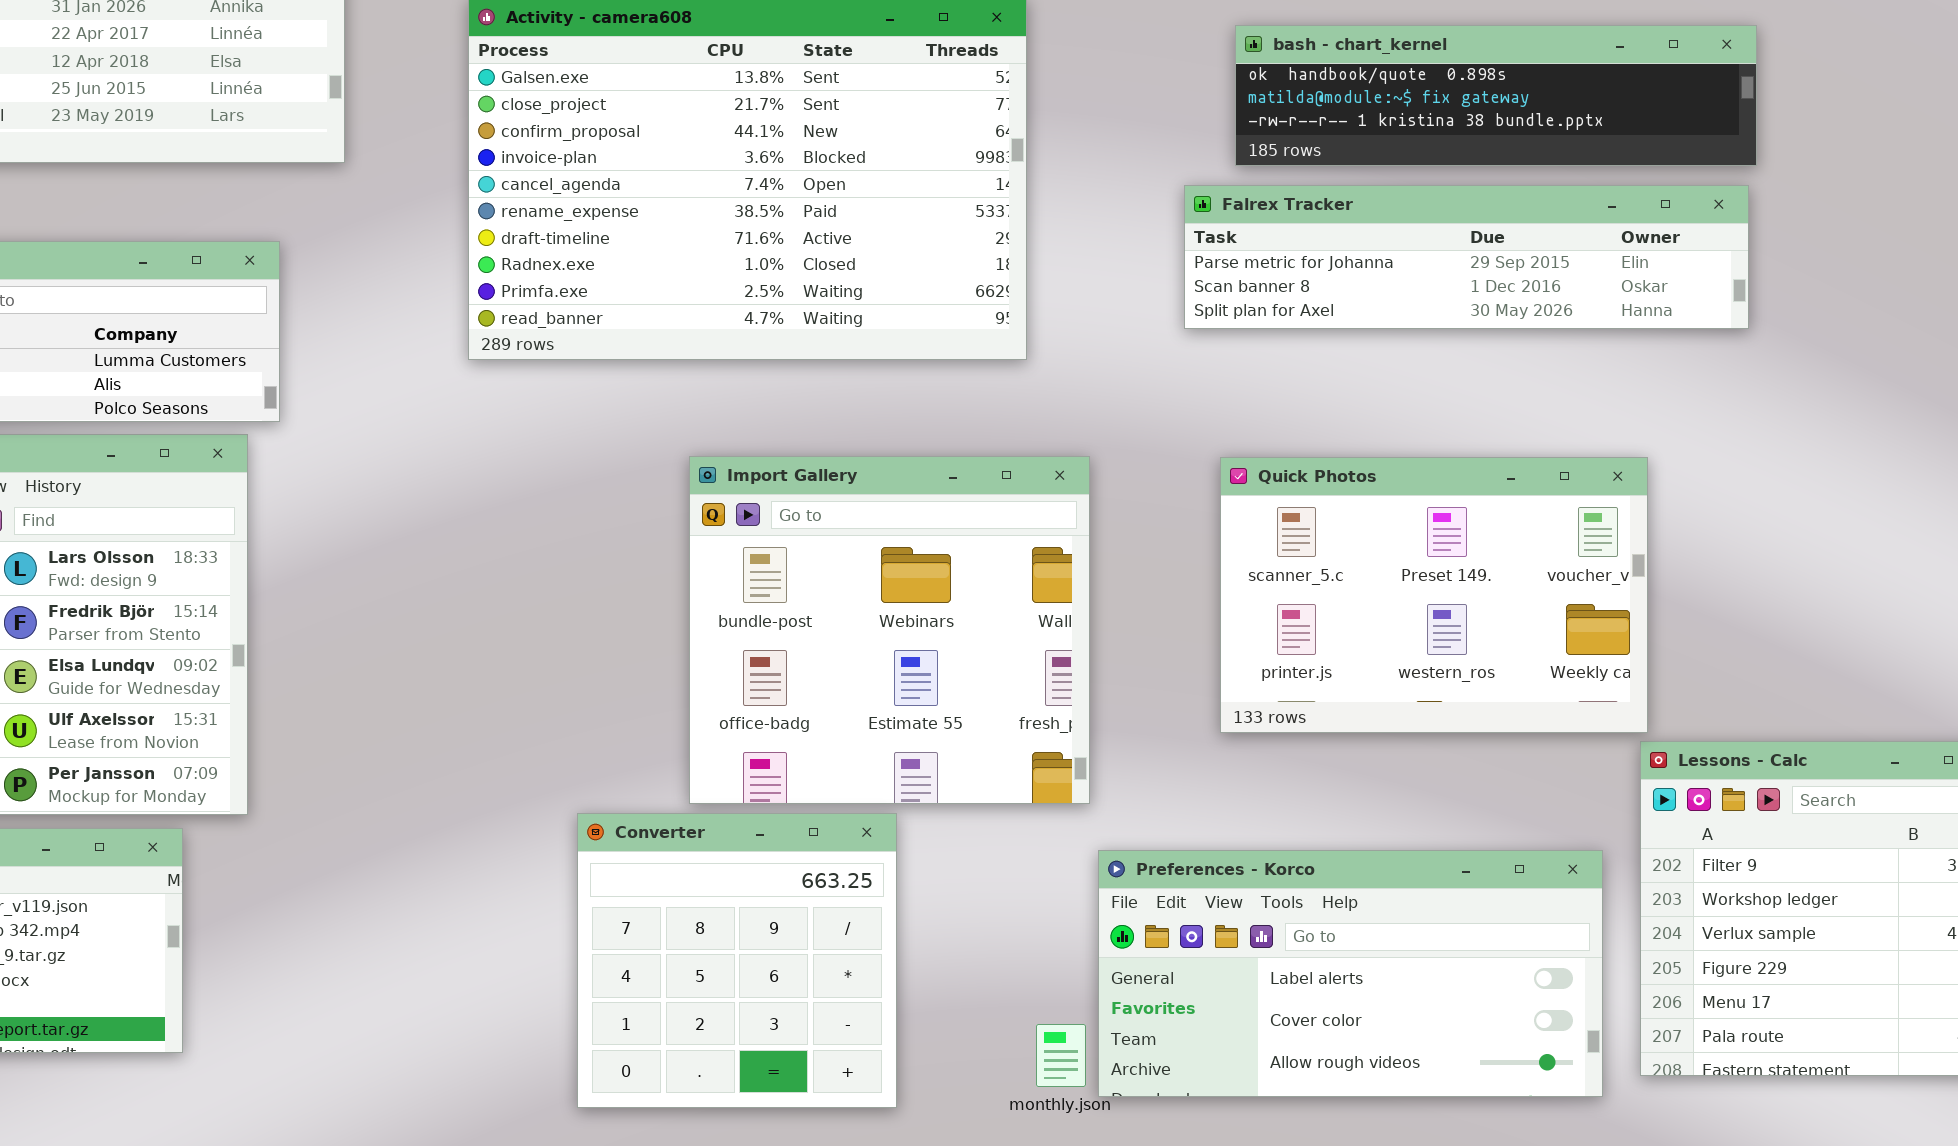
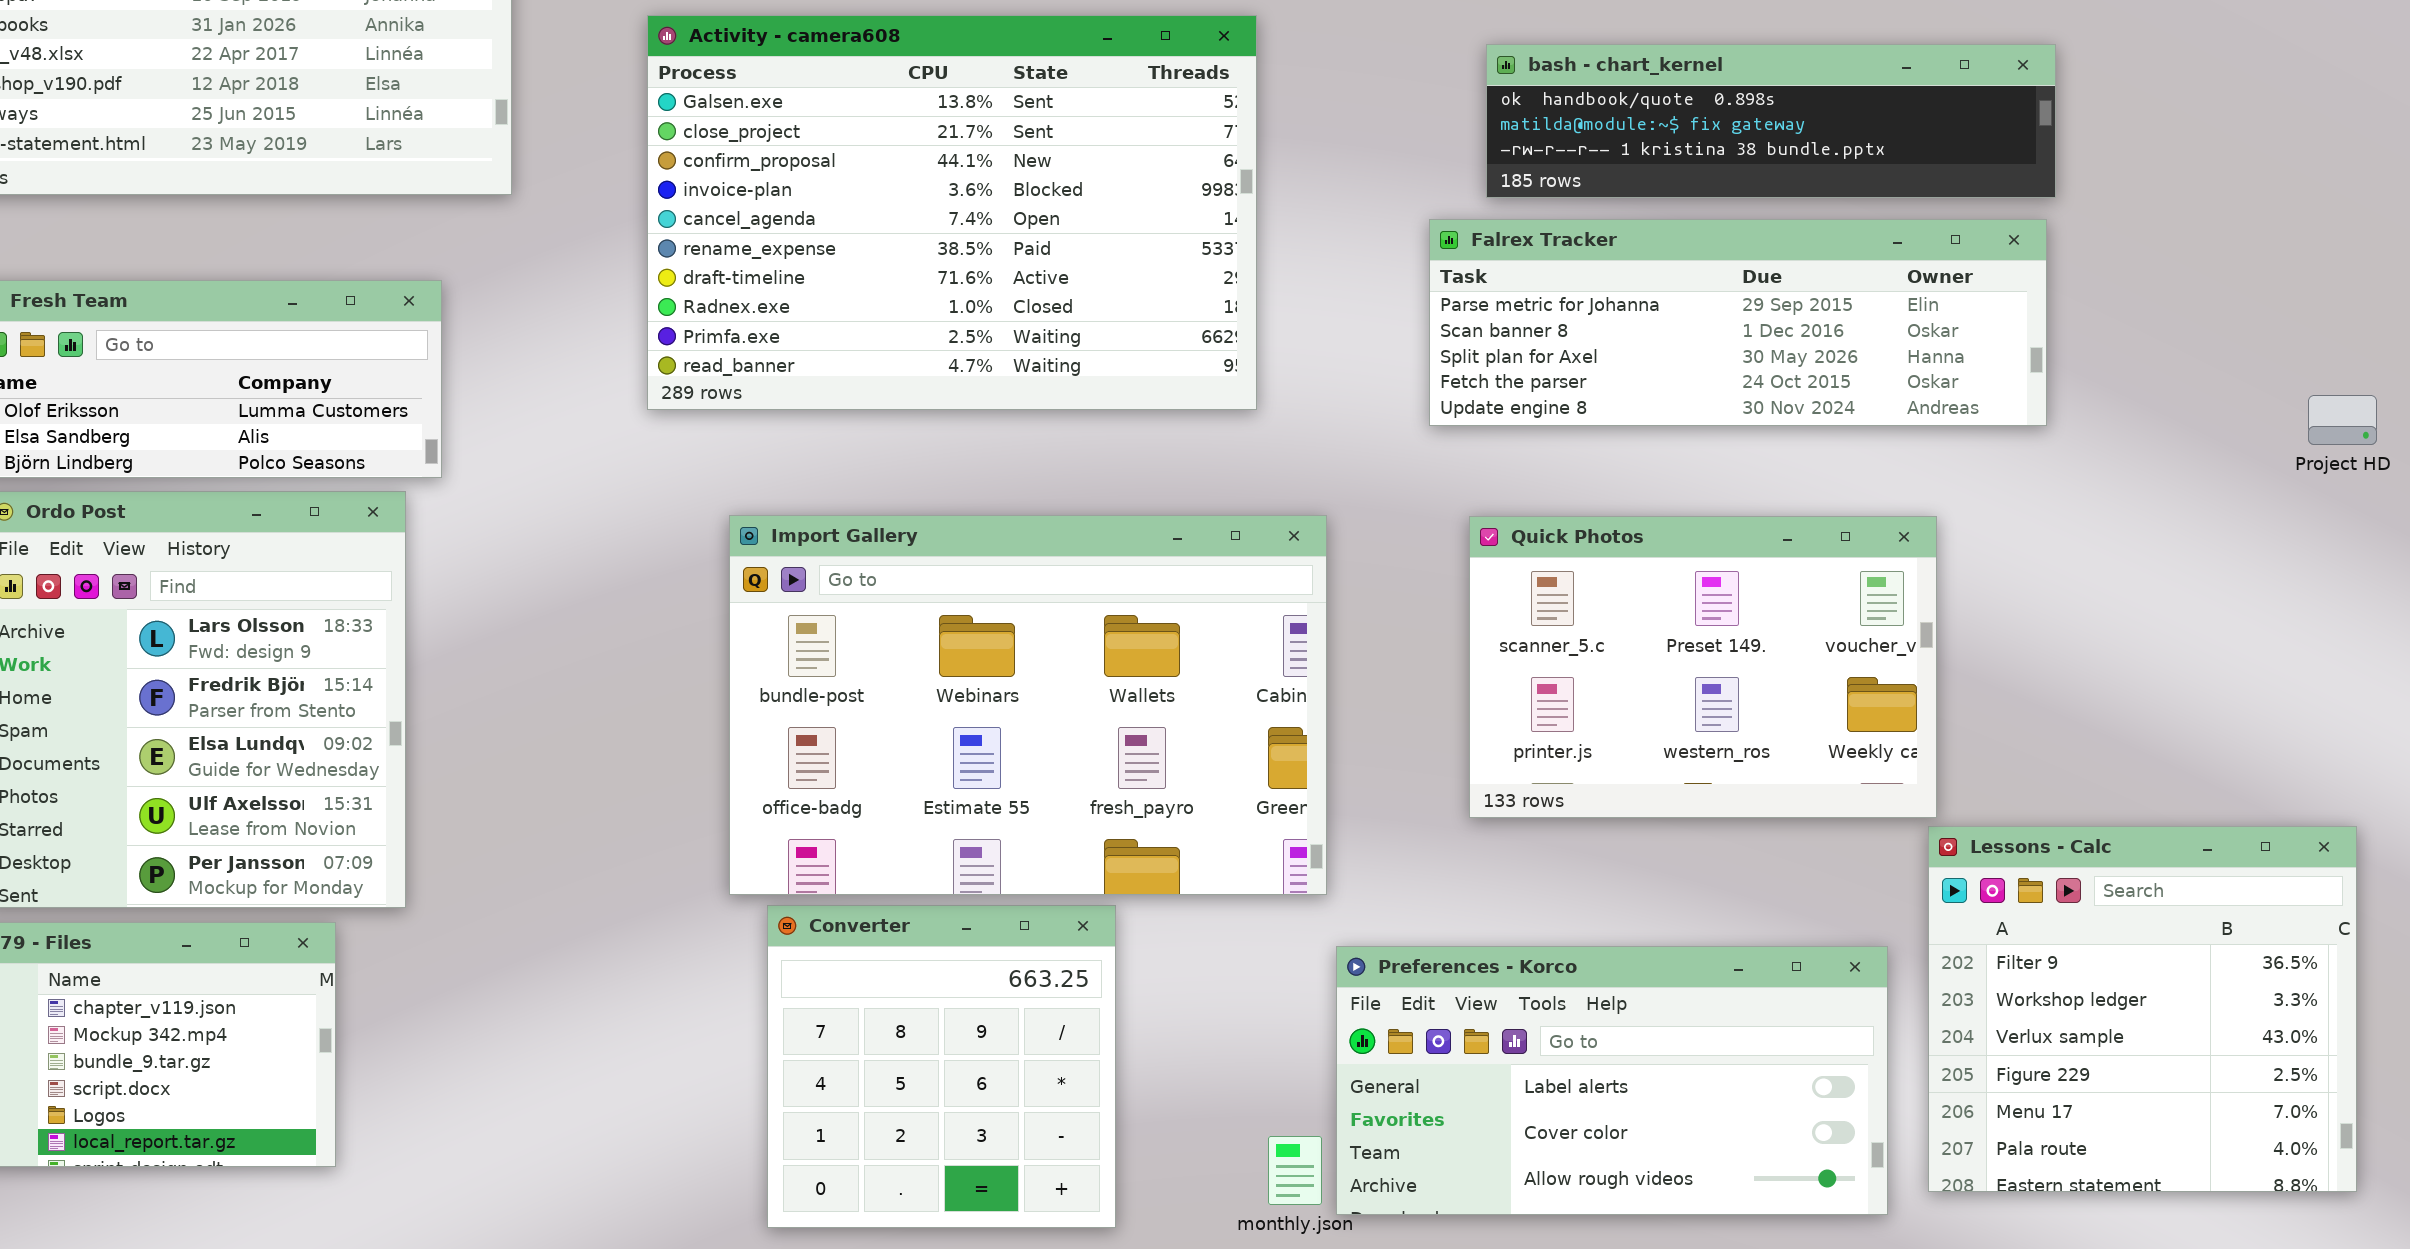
Falrex Tracker: [1184,185,1749,329] -> [1429,219,2047,426], resized
Import Gallery: [689,456,1090,804] -> [729,515,1327,895], resized

